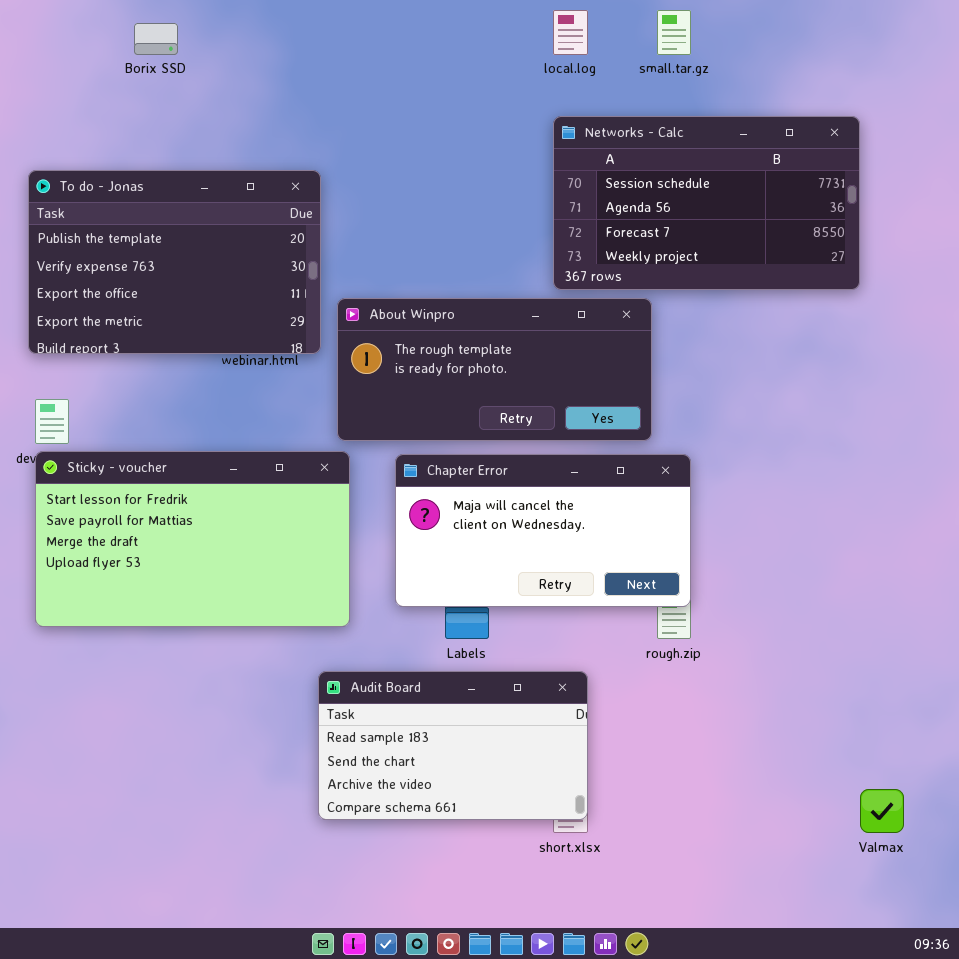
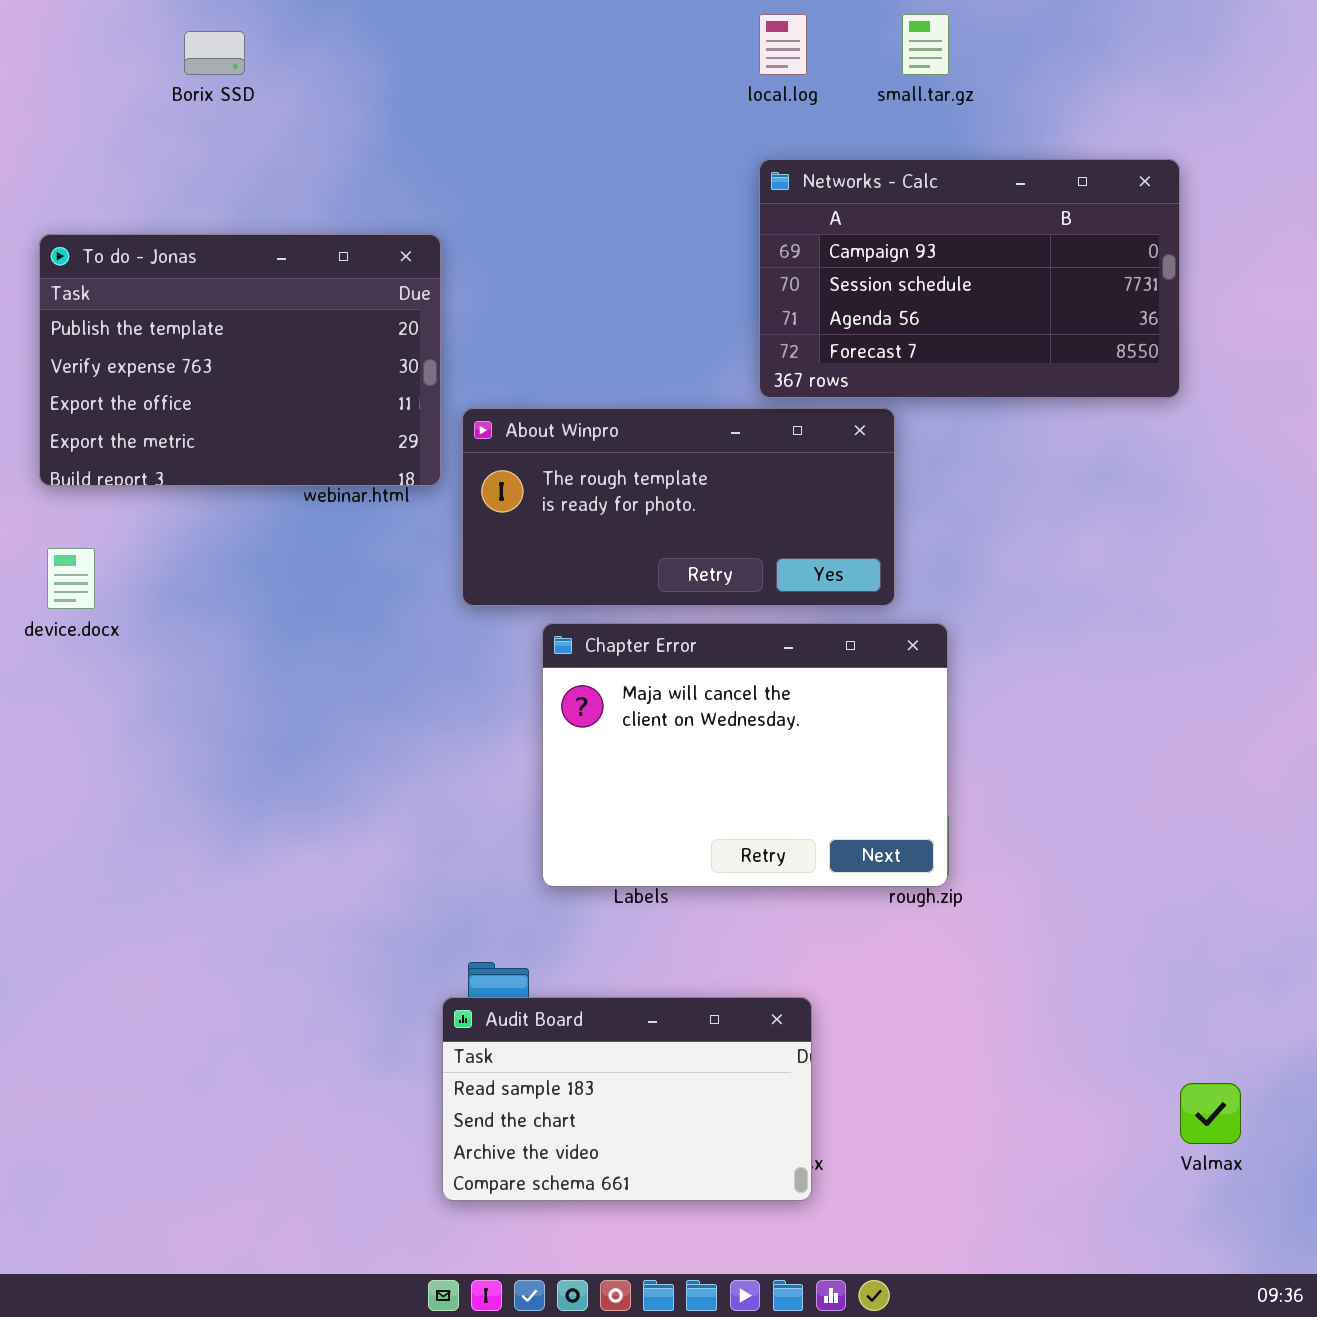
Networks - Calc: [553,116,860,290] -> [759,159,1180,398], scrolled up 1 row
Sticky - voucher: [35,451,350,627] -> none, closed
Chapter Error: [395,454,691,607] -> [542,623,948,887], resized
Audit Board: [318,671,588,820] -> [442,997,812,1201], moved

